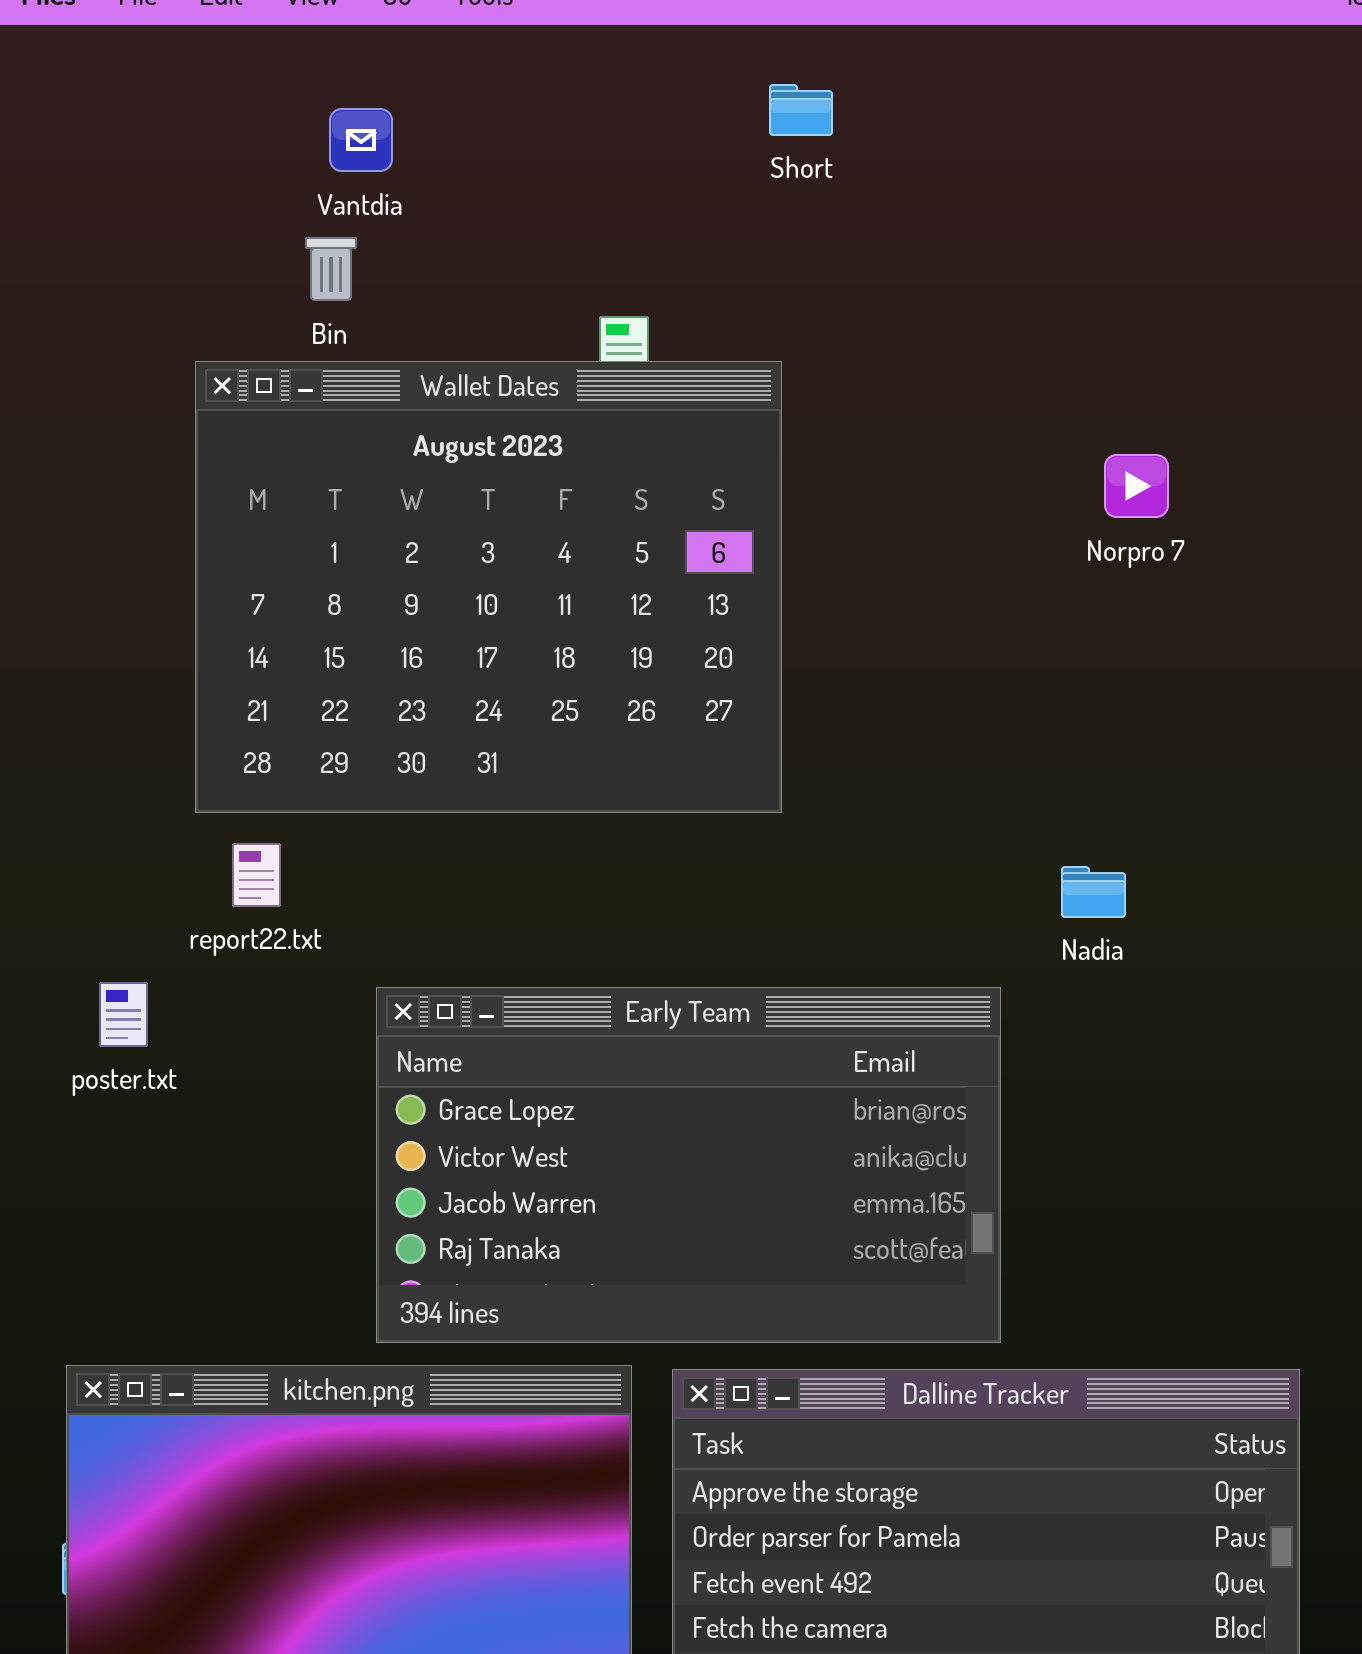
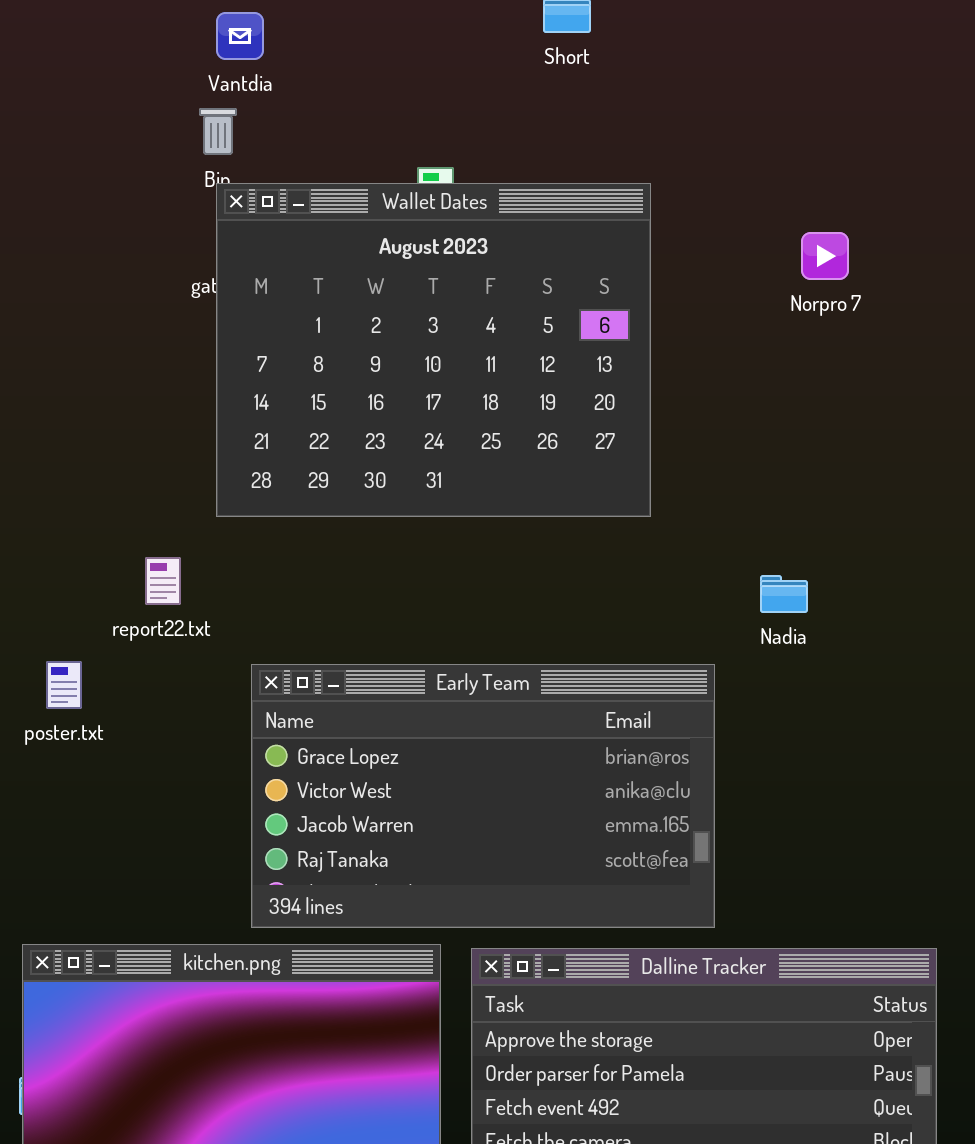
Wallet Dates: [195,361,782,813] -> [216,183,651,517], moved
Norpro 7: [1104,454,1169,518] -> [801,232,849,280], moved

